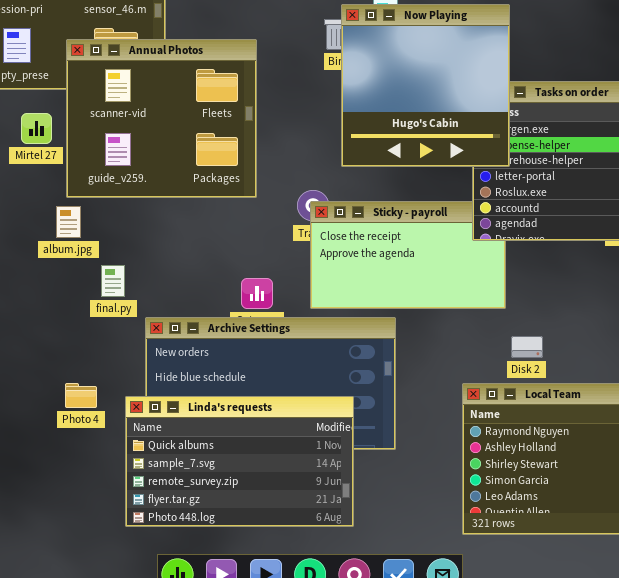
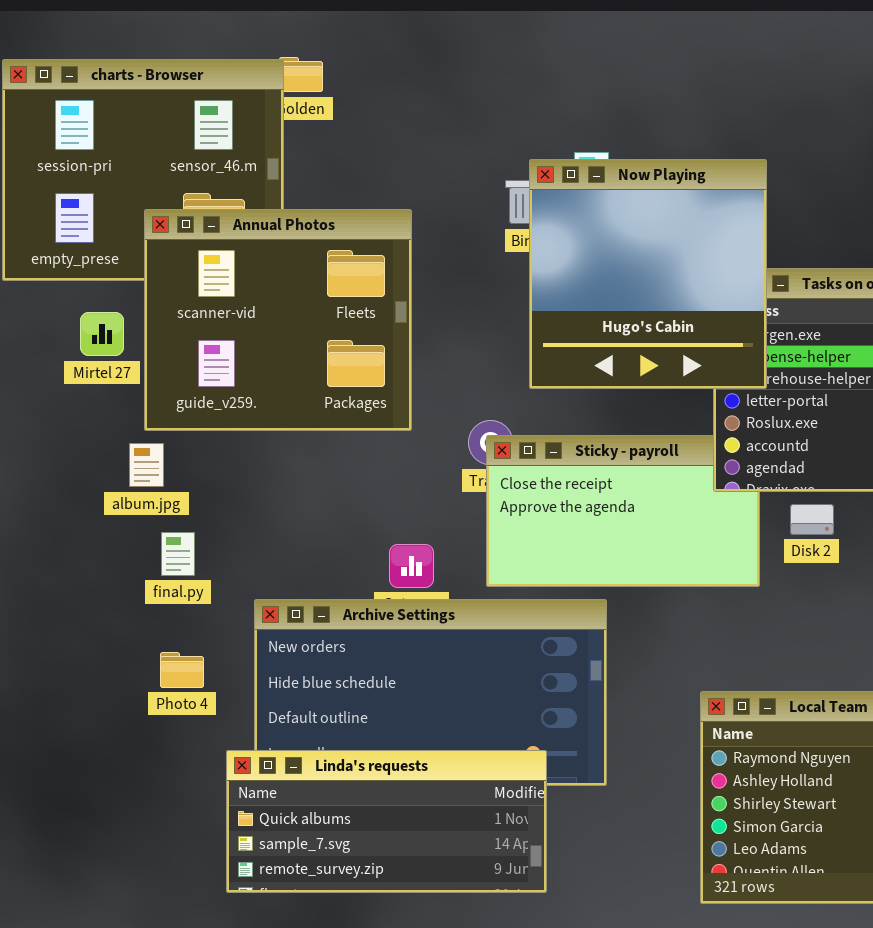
final.py: [101,265,125,297] -> [161,532,195,576], moved
Disk 2: [511,336,543,358] -> [790,504,834,535], moved
Photo 4: [65,383,97,408] -> [160,652,204,688], moved
Linda's requests: [125,396,354,527] -> [226,750,547,893], resized

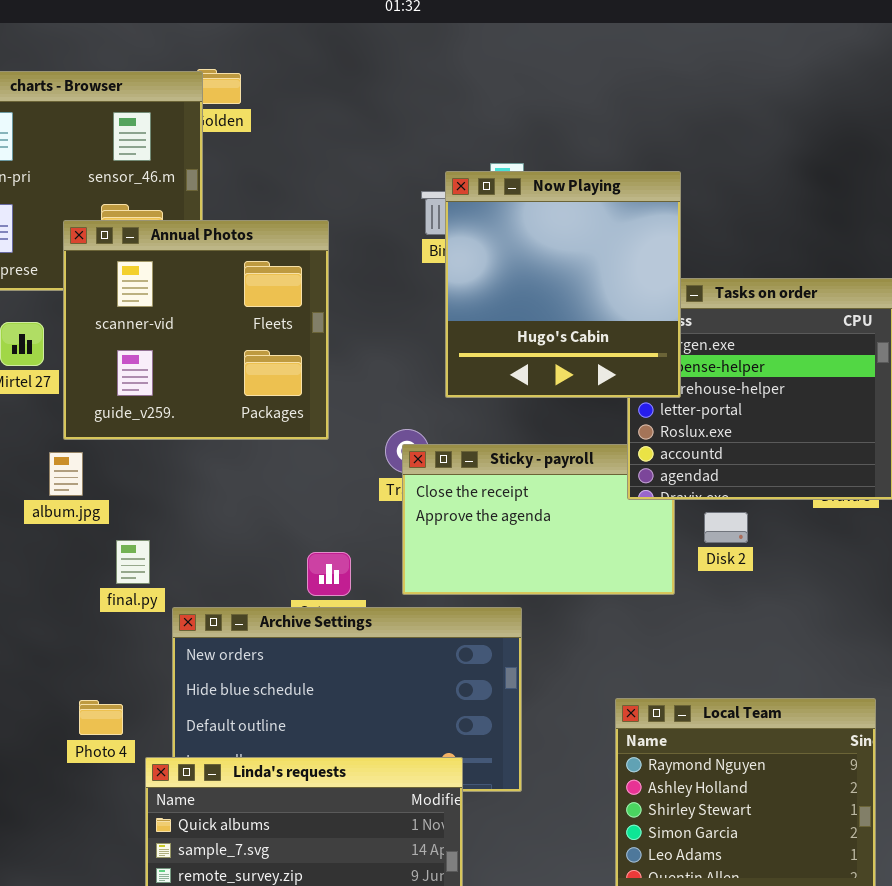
final.py: [161,532,195,576] -> [116,540,150,584], moved
Photo 4: [160,652,204,688] -> [79,700,123,735], moved

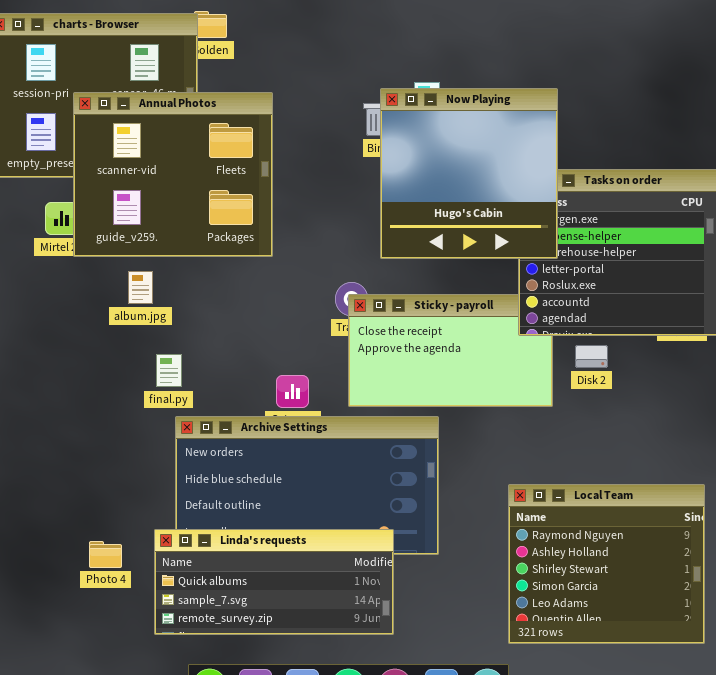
Annual Photos: [63,220,329,440] -> [73,92,273,257], moved
album.jpg: [49,452,83,496] -> [128,271,153,304], moved
final.py: [116,540,150,584] -> [156,354,182,387], moved
Photo 4: [79,700,123,735] -> [89,541,122,568], moved

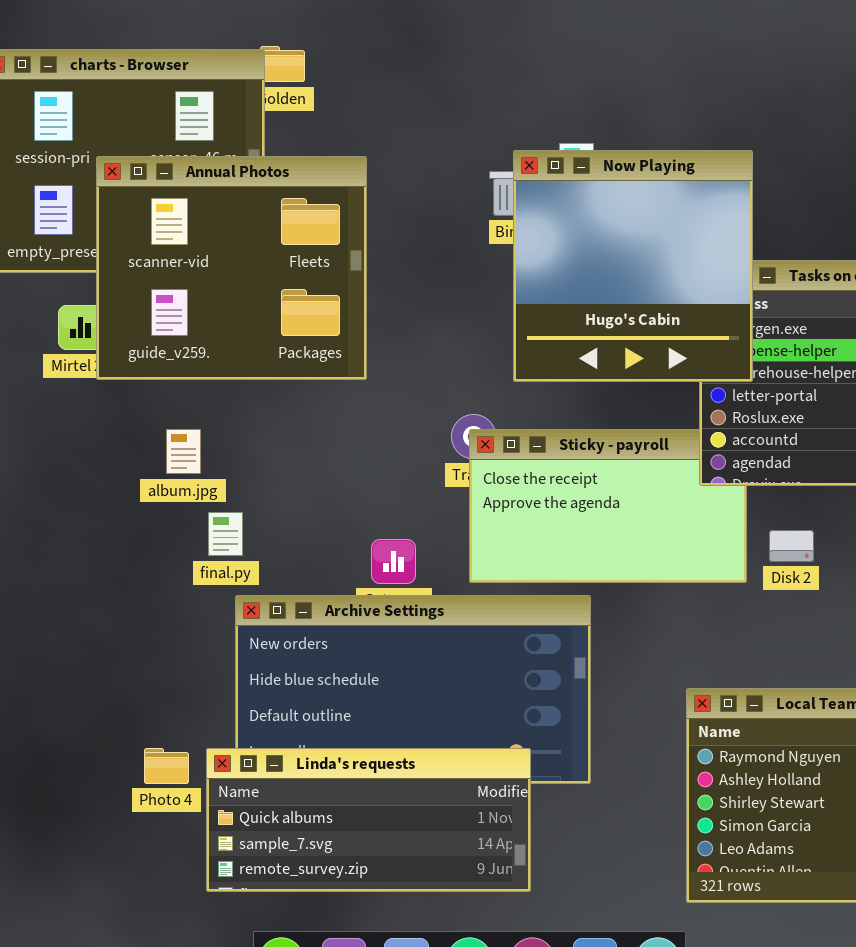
album.jpg: [128,271,153,304] -> [166,429,201,474], moved
Disk 2: [575,345,608,368] -> [769,530,814,562], moved
Photo 4: [89,541,122,568] -> [144,748,189,784], moved

